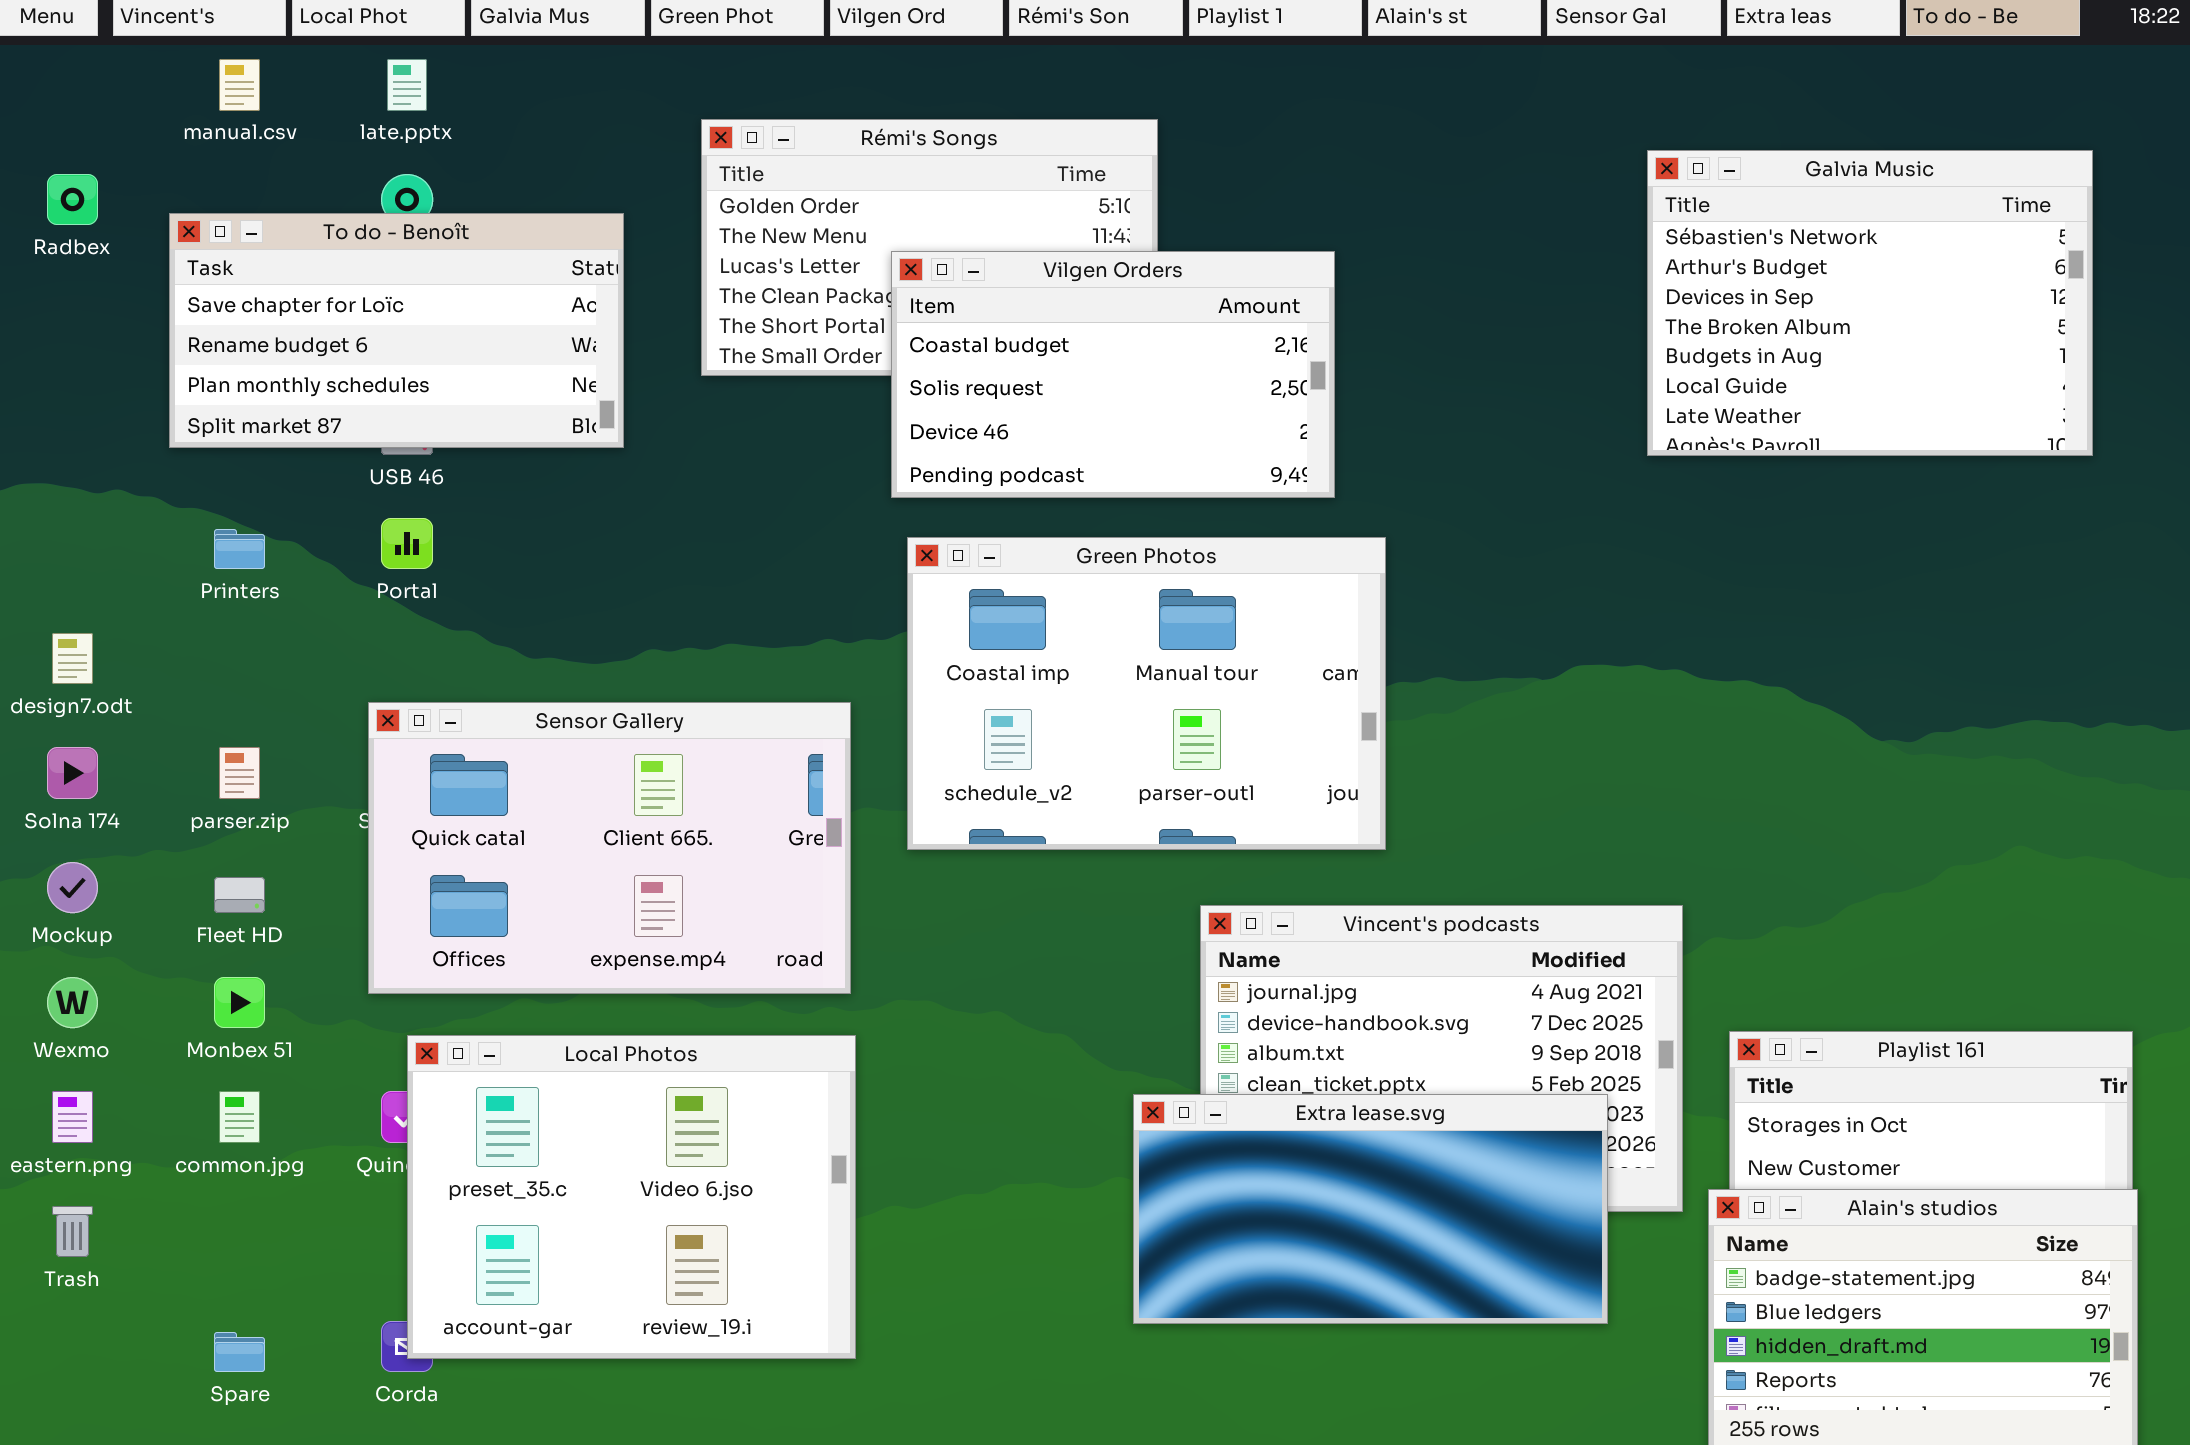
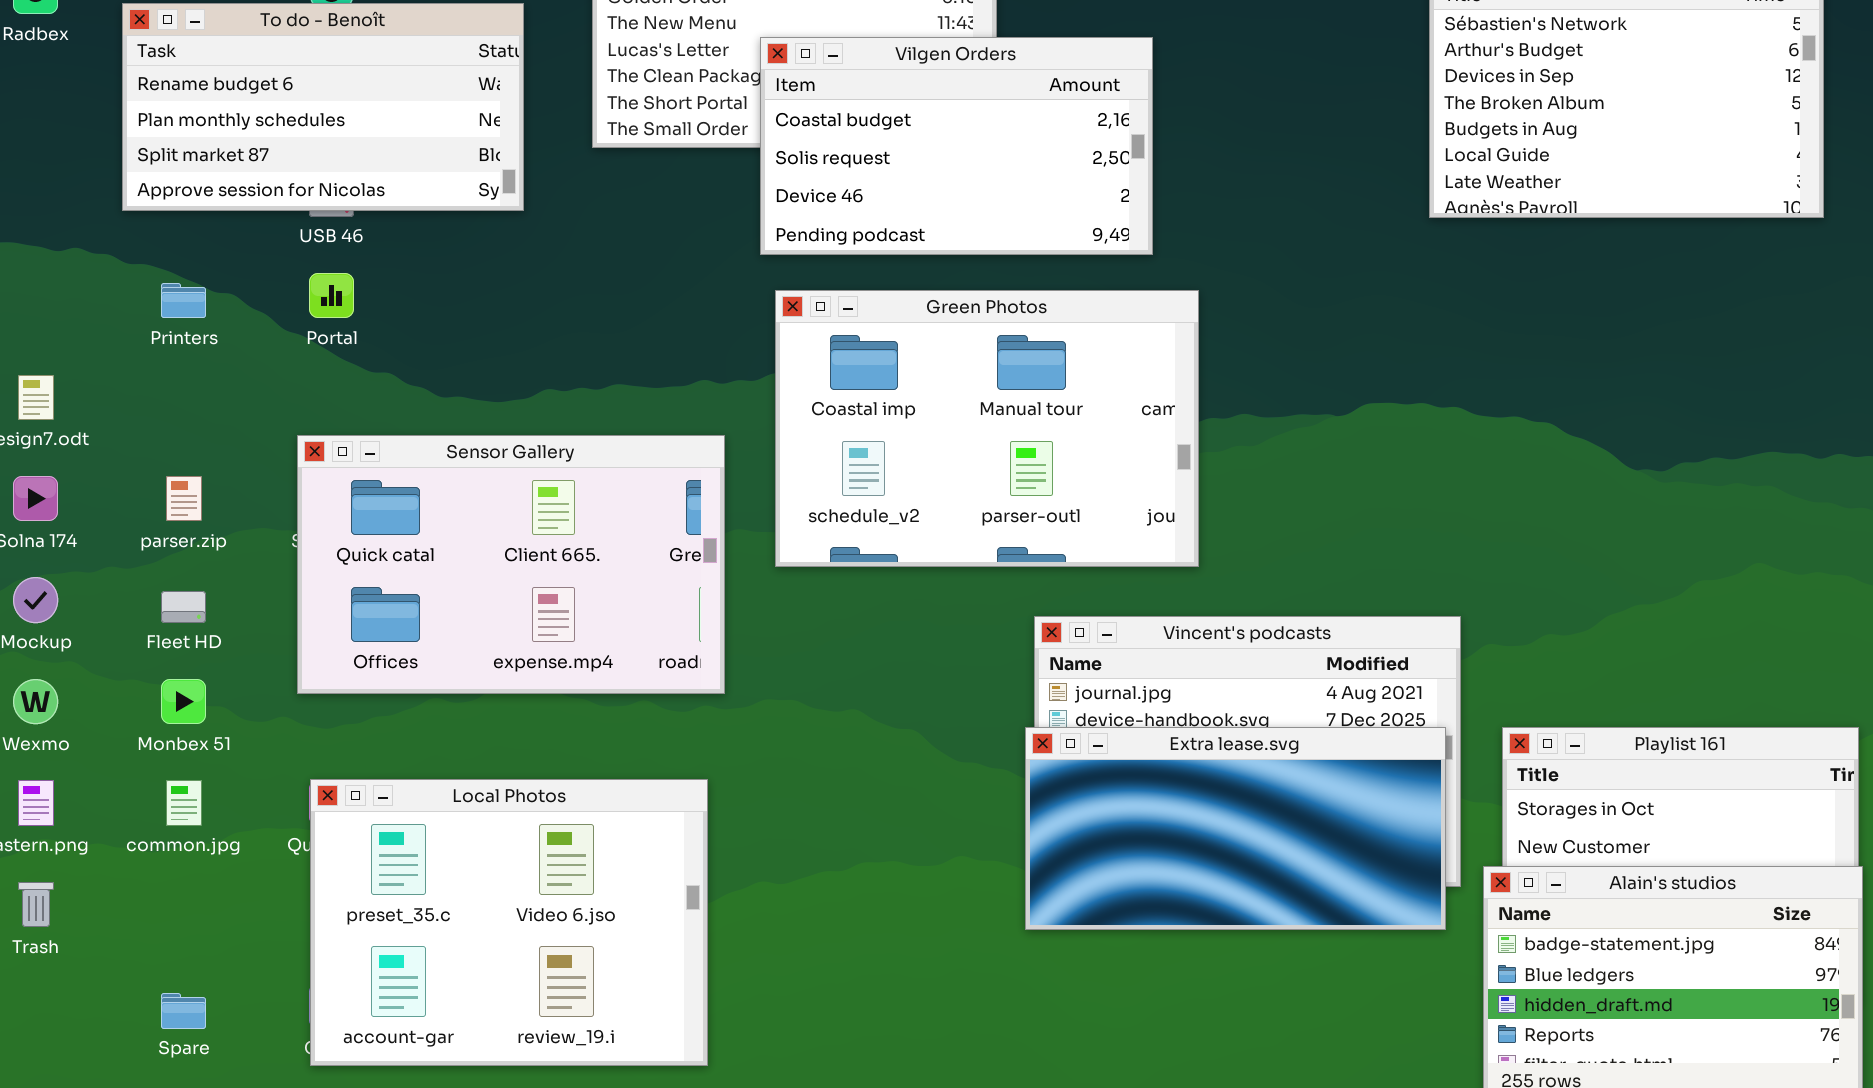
To do - Benoît: [169,213,624,448] -> [122,3,524,211], scrolled down 1 row
Local Photos: [407,1035,856,1359] -> [310,779,708,1066], moved
Extra lease.svg: [1133,1094,1608,1324] -> [1025,727,1446,930], moved

